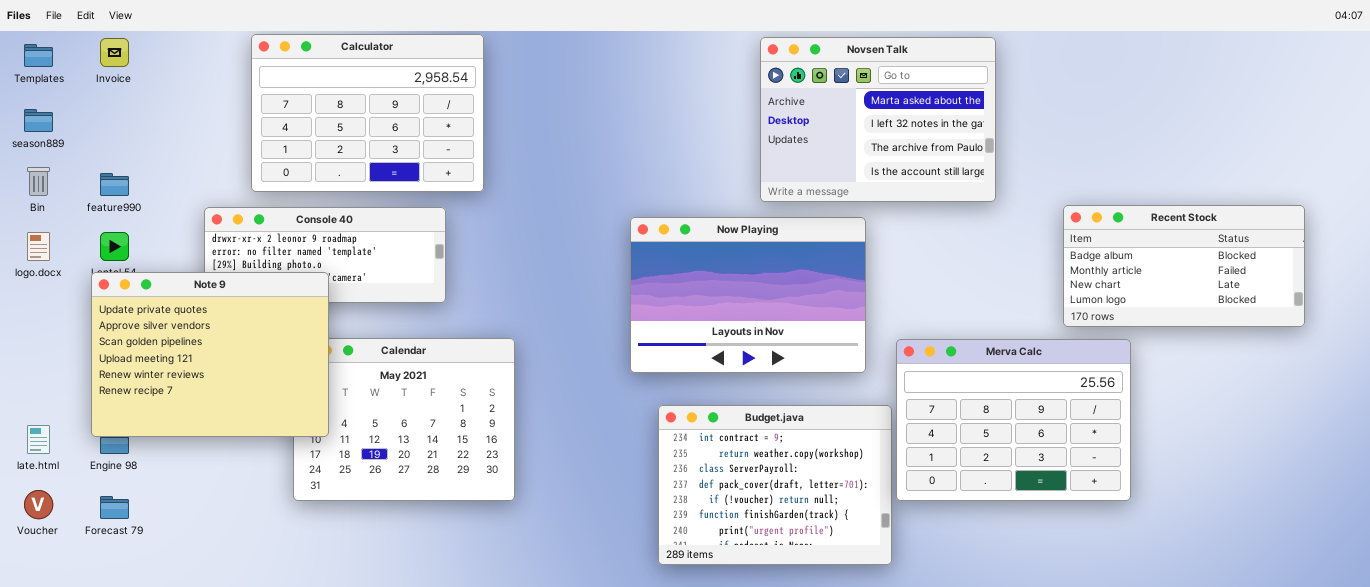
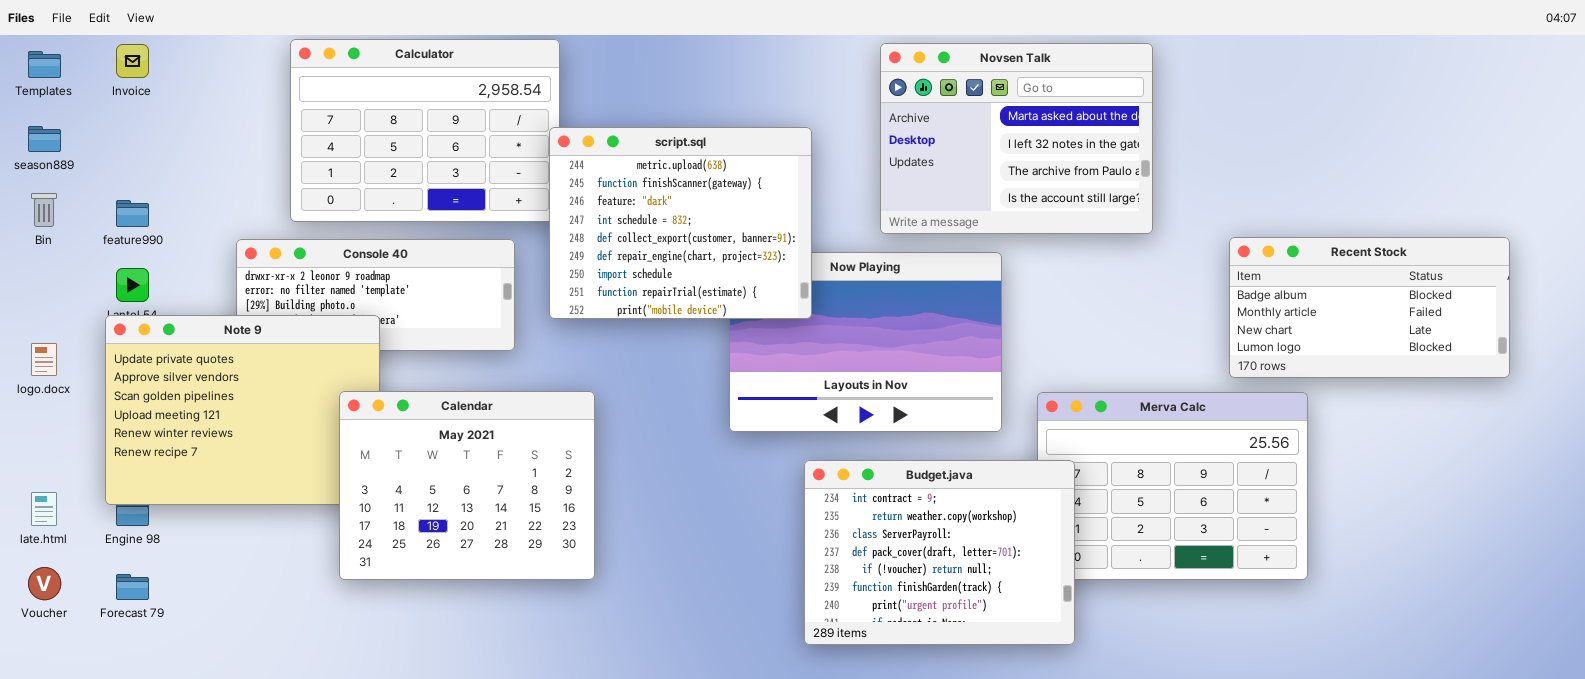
script.sql: none -> [549,127,812,319], opened
logo.docx: [27,232,50,261] -> [31,343,57,376], moved
Calendar: [293,338,515,501] -> [339,391,595,580], raised
Budget.java: [658,405,892,565] -> [804,460,1075,645], moved

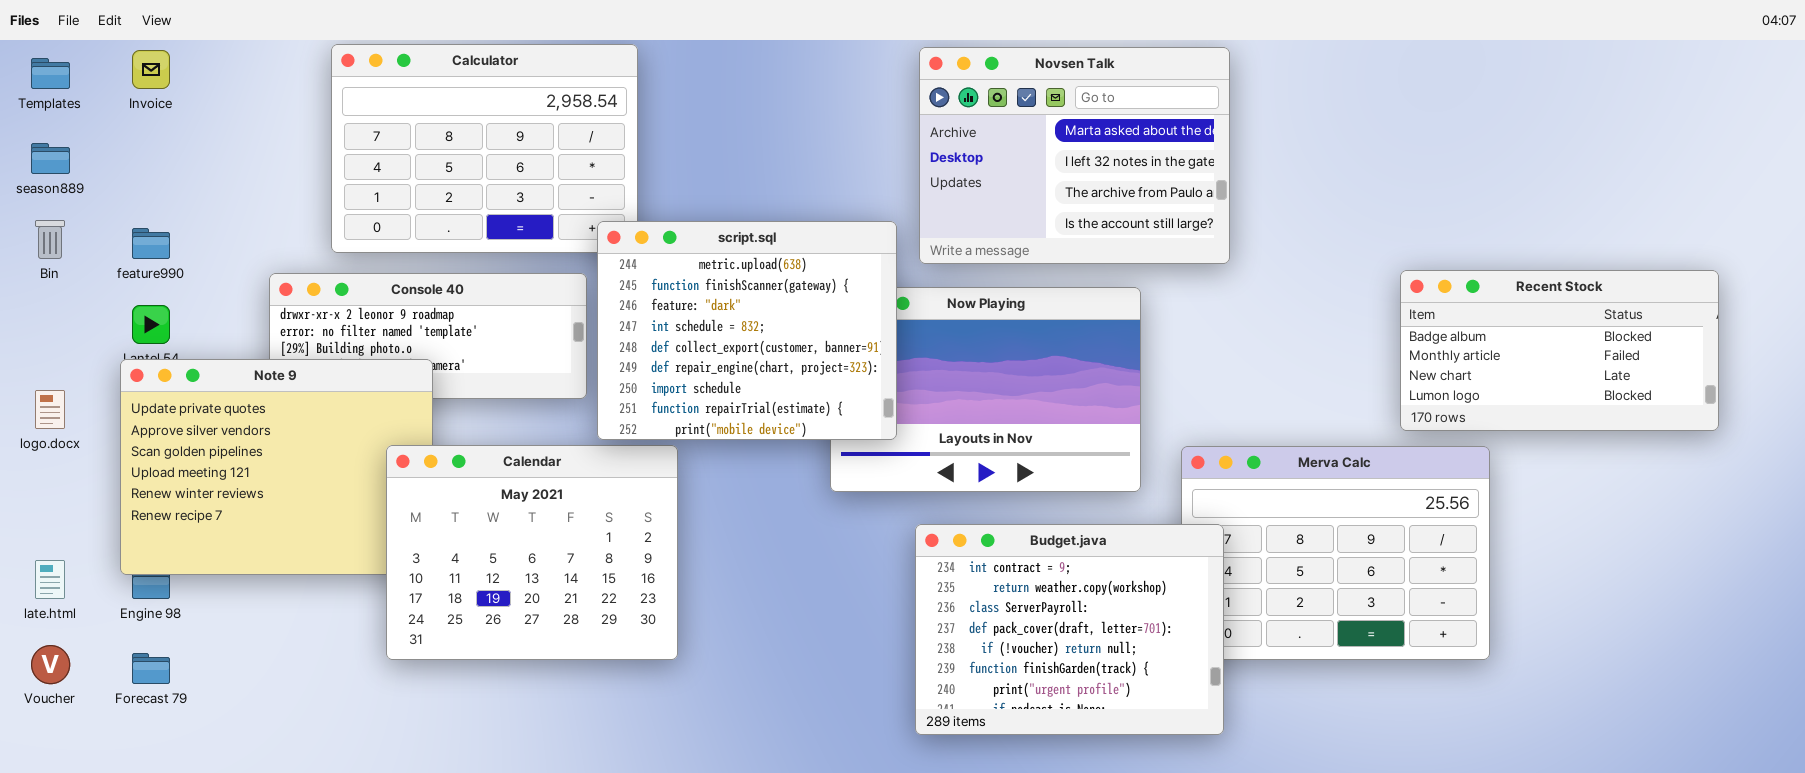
Novsen Talk: [880,43,1153,234] -> [919,47,1230,264], moved
script.sql: [549,127,812,319] -> [597,221,897,440], moved

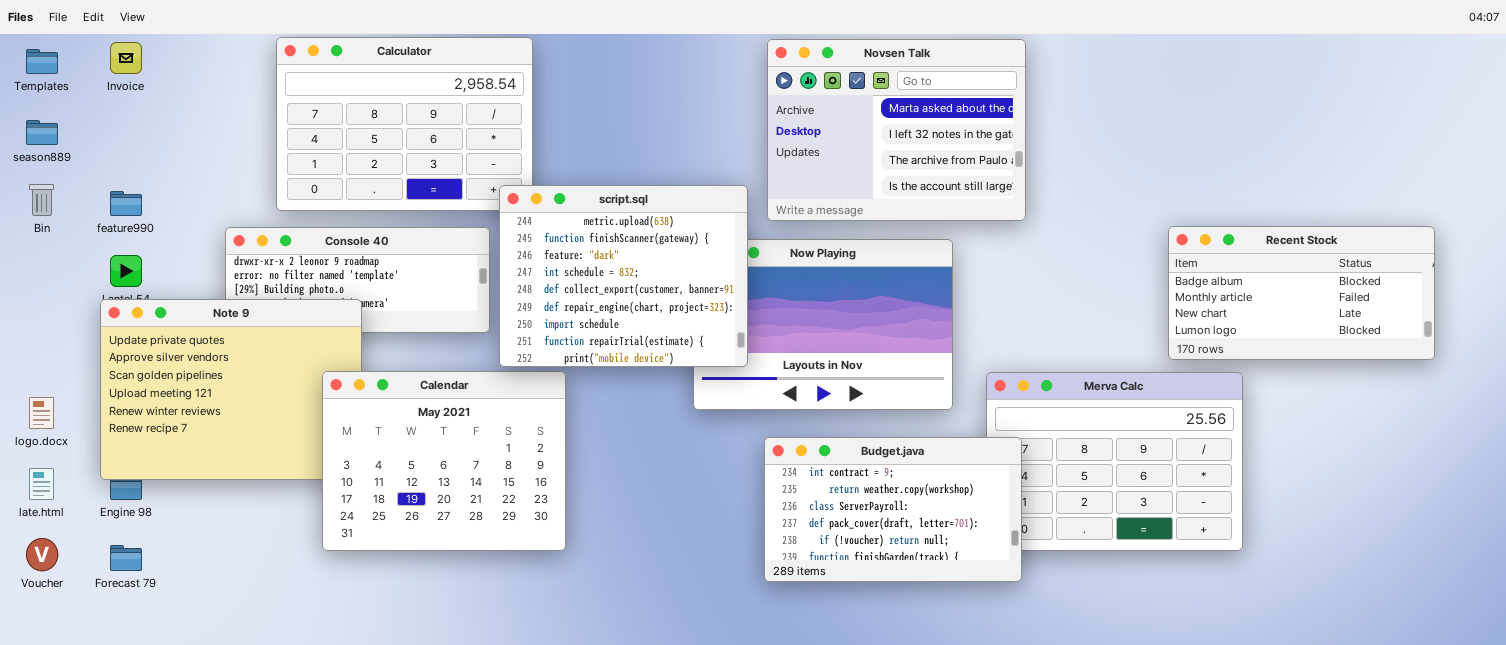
logo.docx: [35,390,65,429] -> [29,397,54,429], moved
Budget.java: [915,524,1224,735] -> [764,437,1022,582], resized

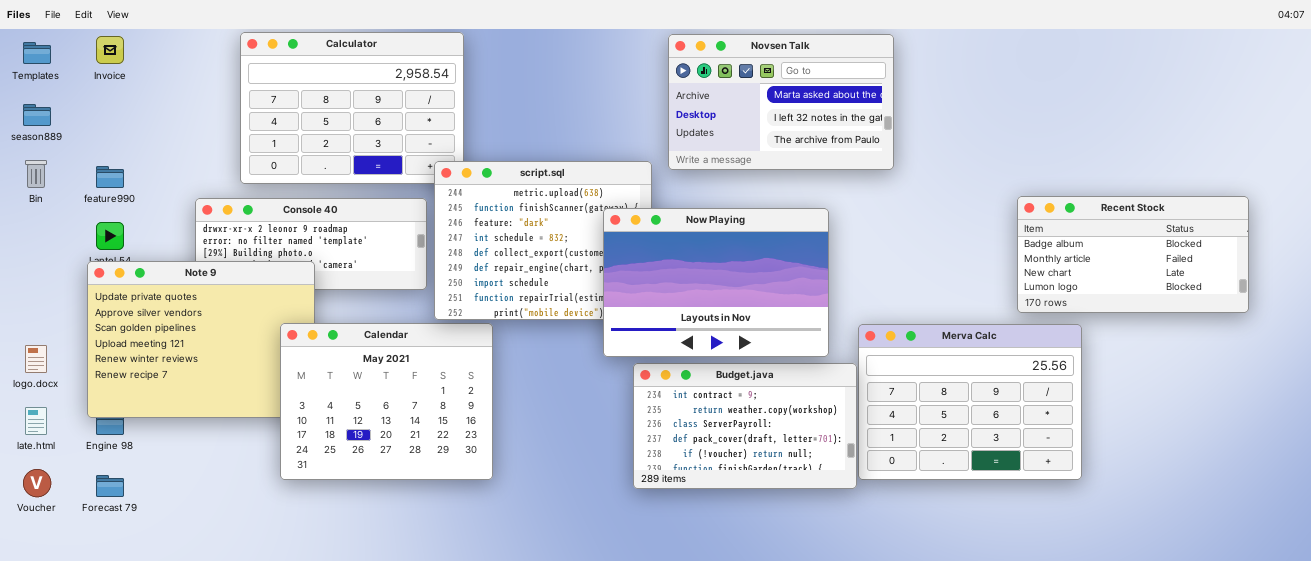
Novsen Talk: [767,39,1026,221] -> [668,34,894,170], resized
Now Playing: [693,239,953,410] -> [603,208,829,357], raised
Budget.java: [764,437,1022,582] -> [633,363,857,489], moved

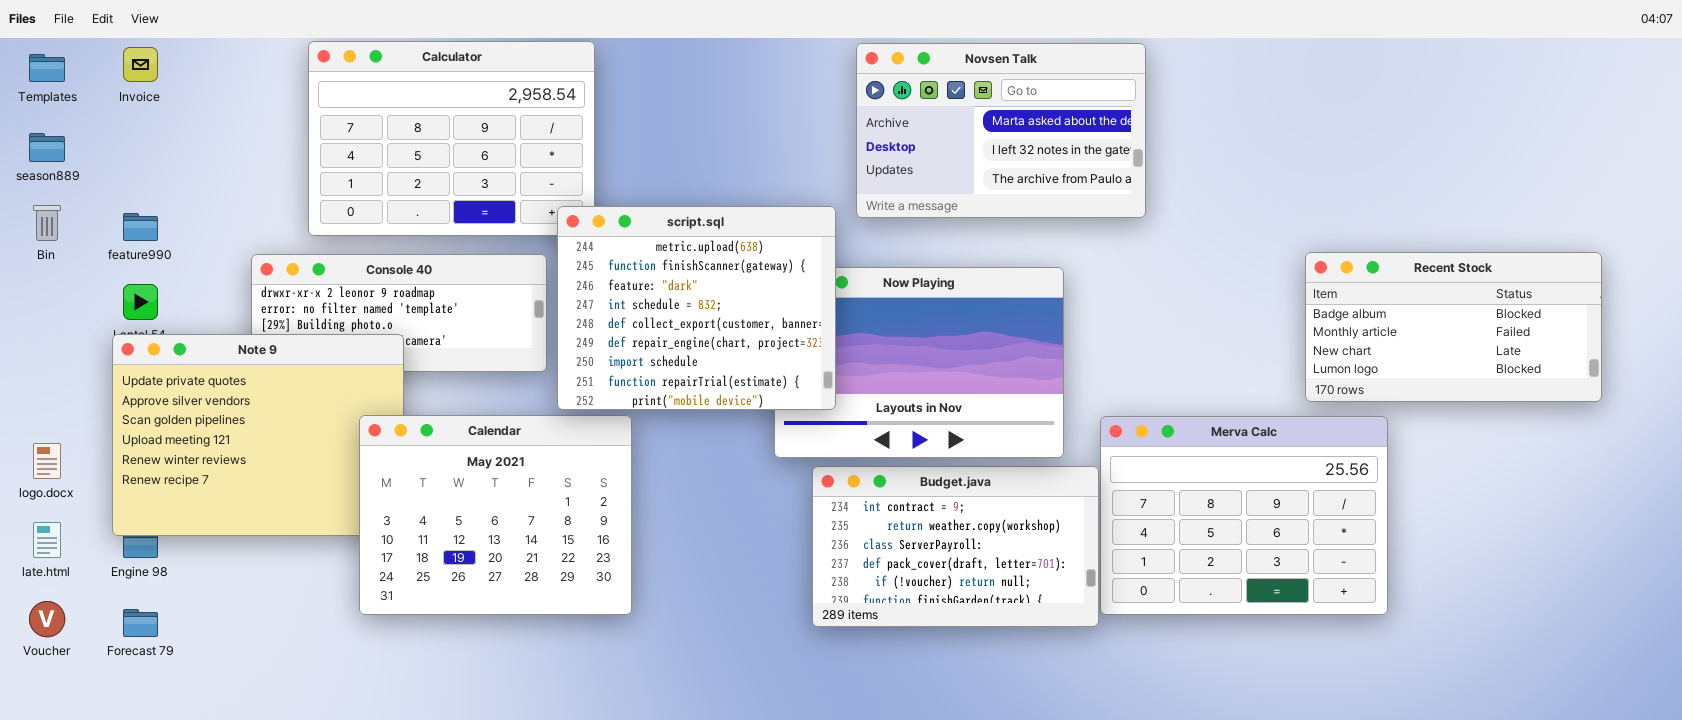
script.sql: [434,161,652,320] -> [557,206,836,410], raised

